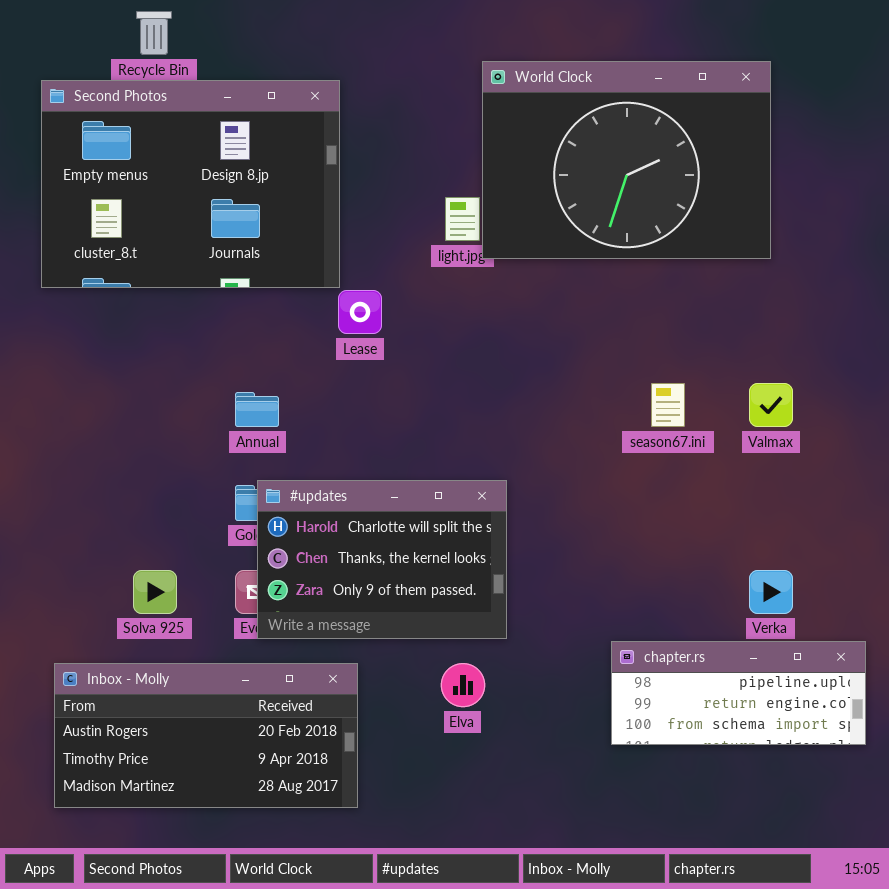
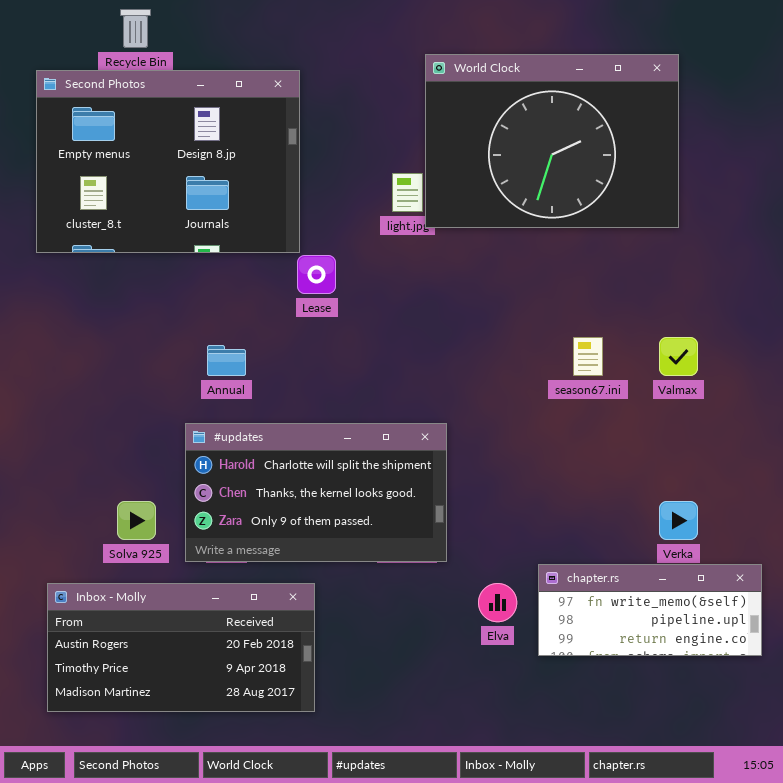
#updates: [257,480,507,639] -> [185,423,447,562], resized
chapter.rs: [611,641,866,745] -> [538,564,762,656], scrolled up 1 row
Elva: [441,663,485,707] -> [478,583,517,622], moved

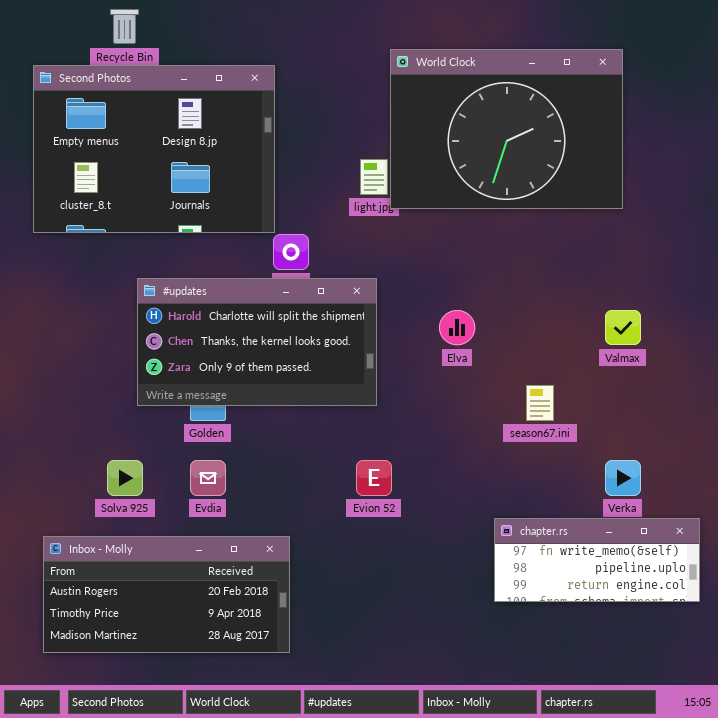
season67.ini: [573,337,603,376] -> [526,385,554,421], moved
#updates: [185,423,447,562] -> [137,278,377,406], moved
Elva: [478,583,517,622] -> [439,310,475,345], moved

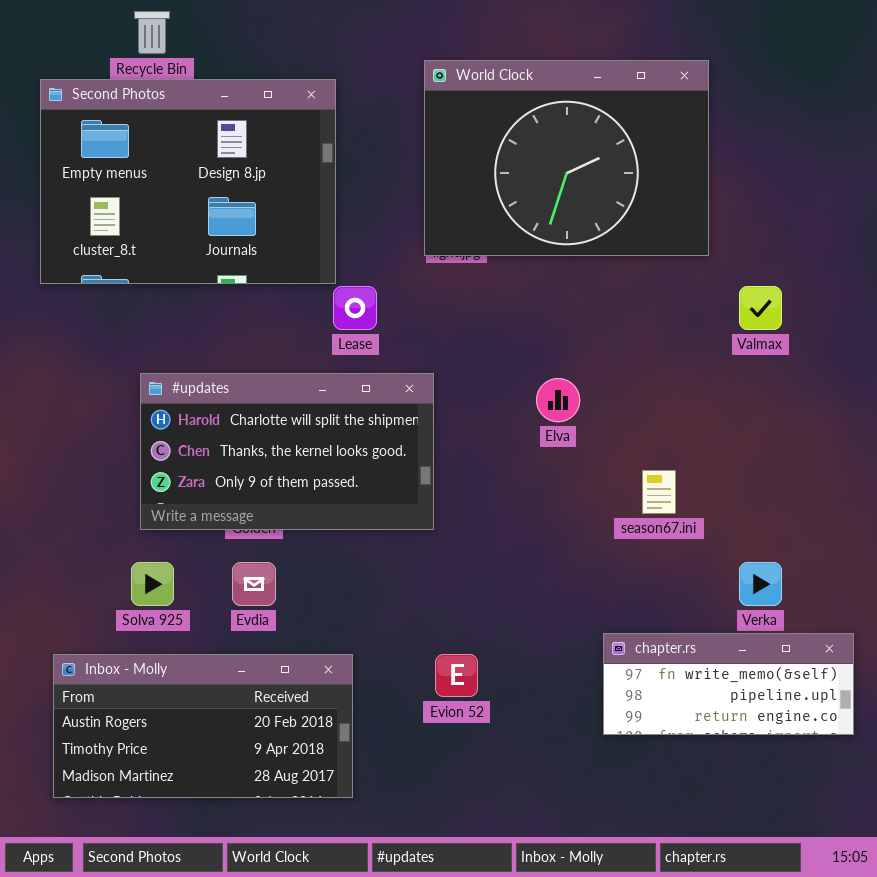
World Clock: [390,49,623,209] -> [424,60,709,256], moved
#updates: [137,278,377,406] -> [140,373,434,530], moved
Valmax: [605,310,641,345] -> [739,286,782,330], moved
Evion 52: [356,460,392,496] -> [435,654,478,697], moved

